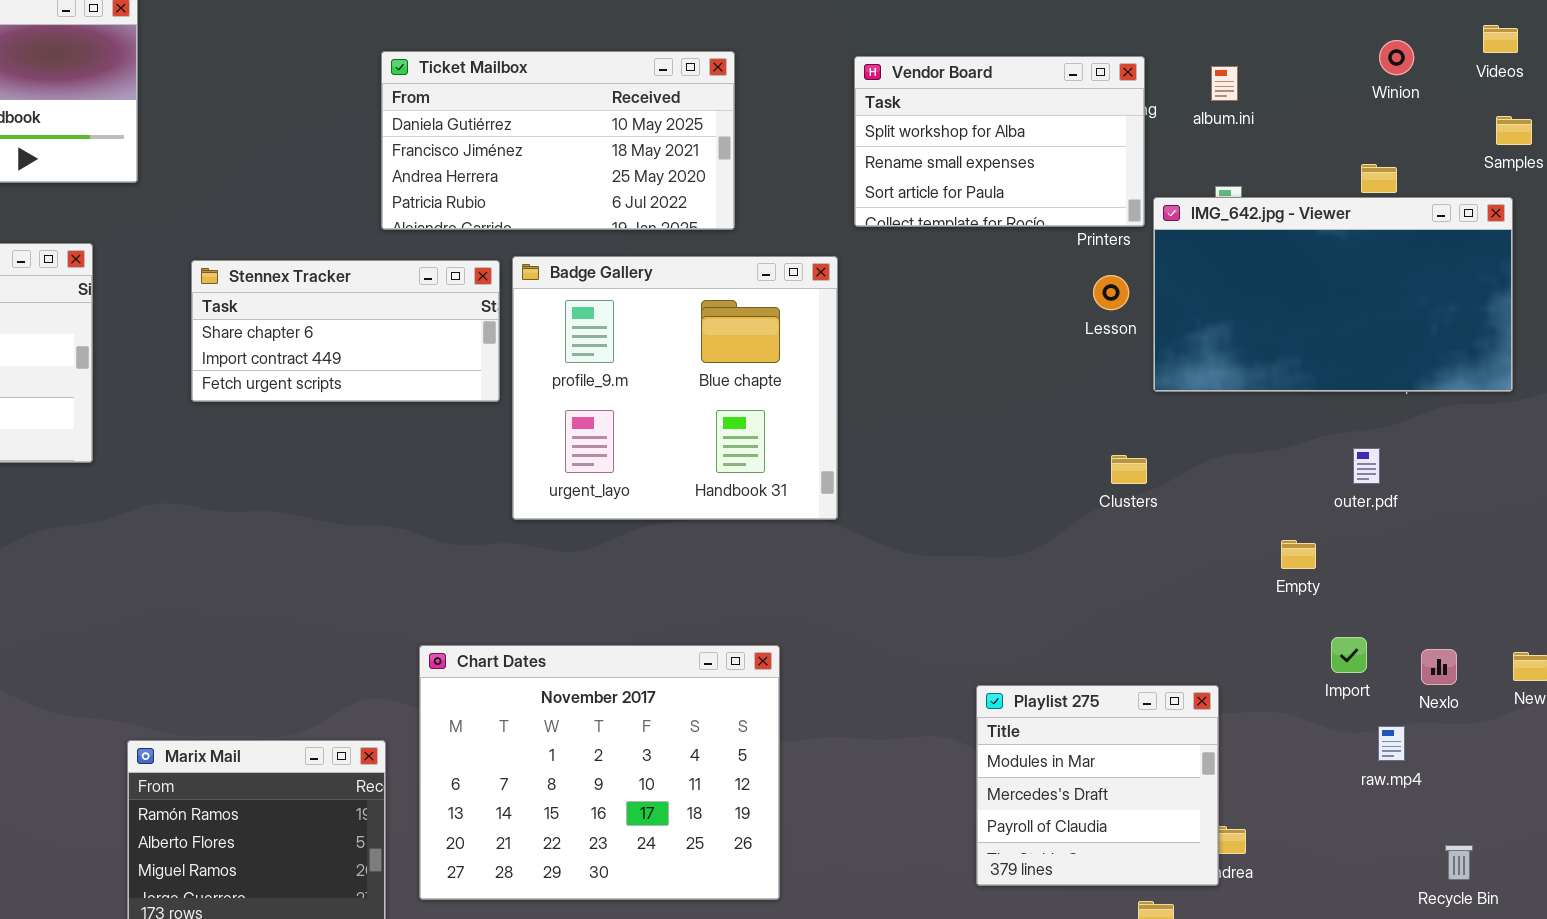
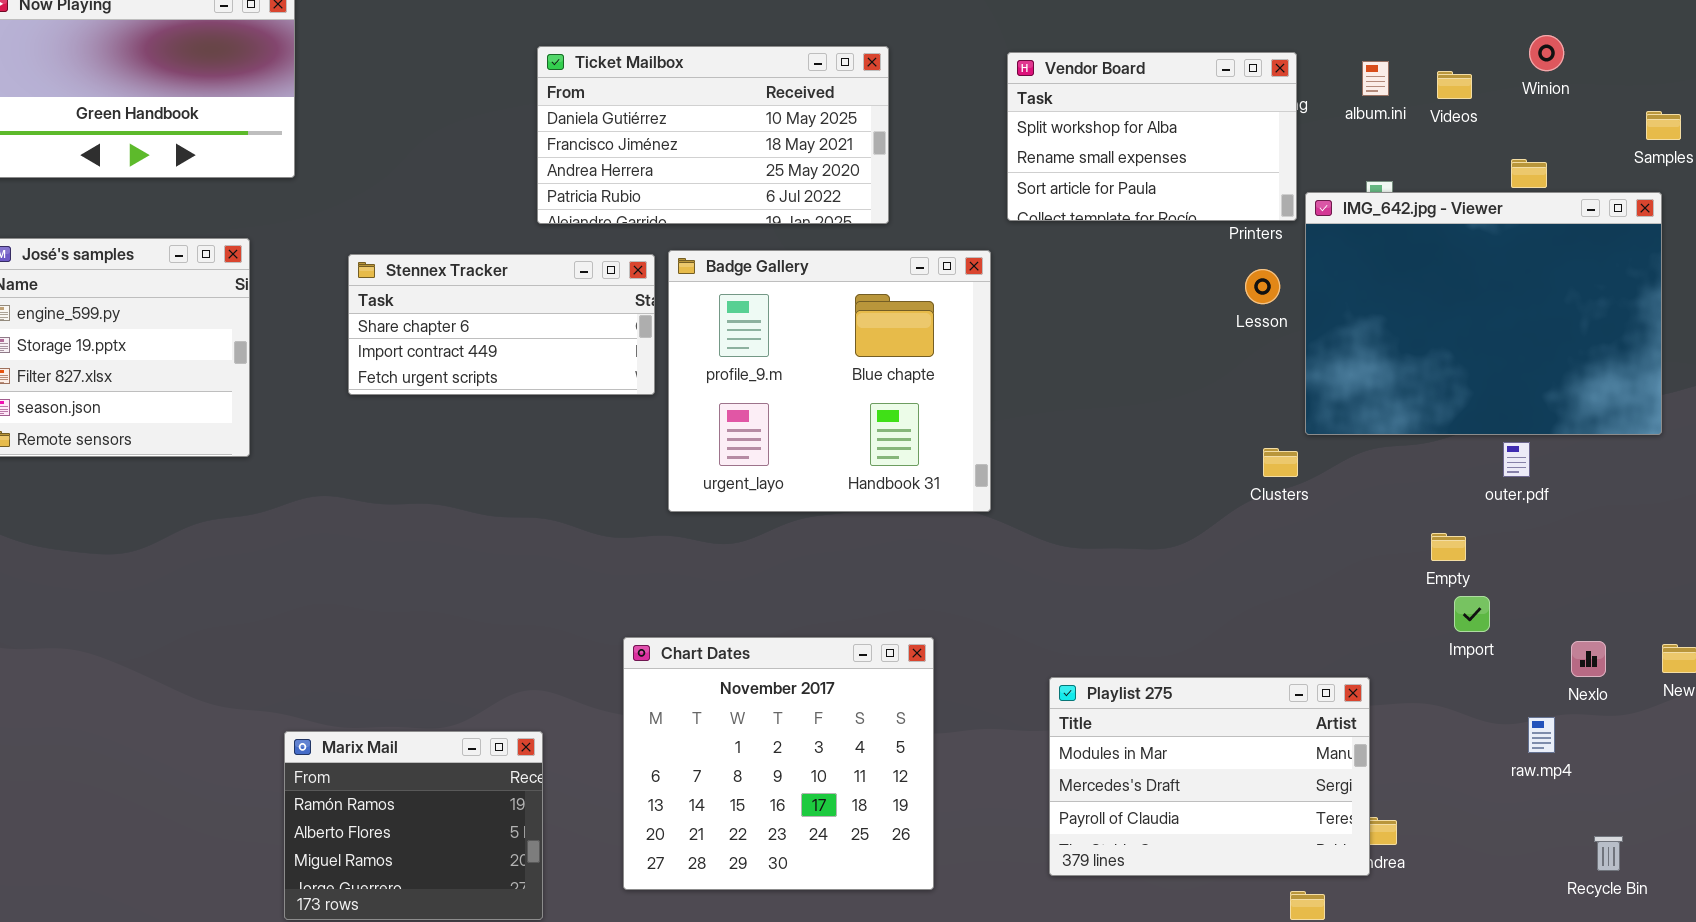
Videos: [1483,25,1518,53] -> [1437,71,1472,99], moved
IMG_642.jpg - Viewer: [1153,197,1513,392] -> [1305,192,1662,435], resized
Import: [1331,637,1367,673] -> [1454,596,1490,632], moved
Chart Dates: [419,645,780,900] -> [623,637,934,890], resized
Playlist 275: [976,685,1219,886] -> [1049,677,1370,876], resized

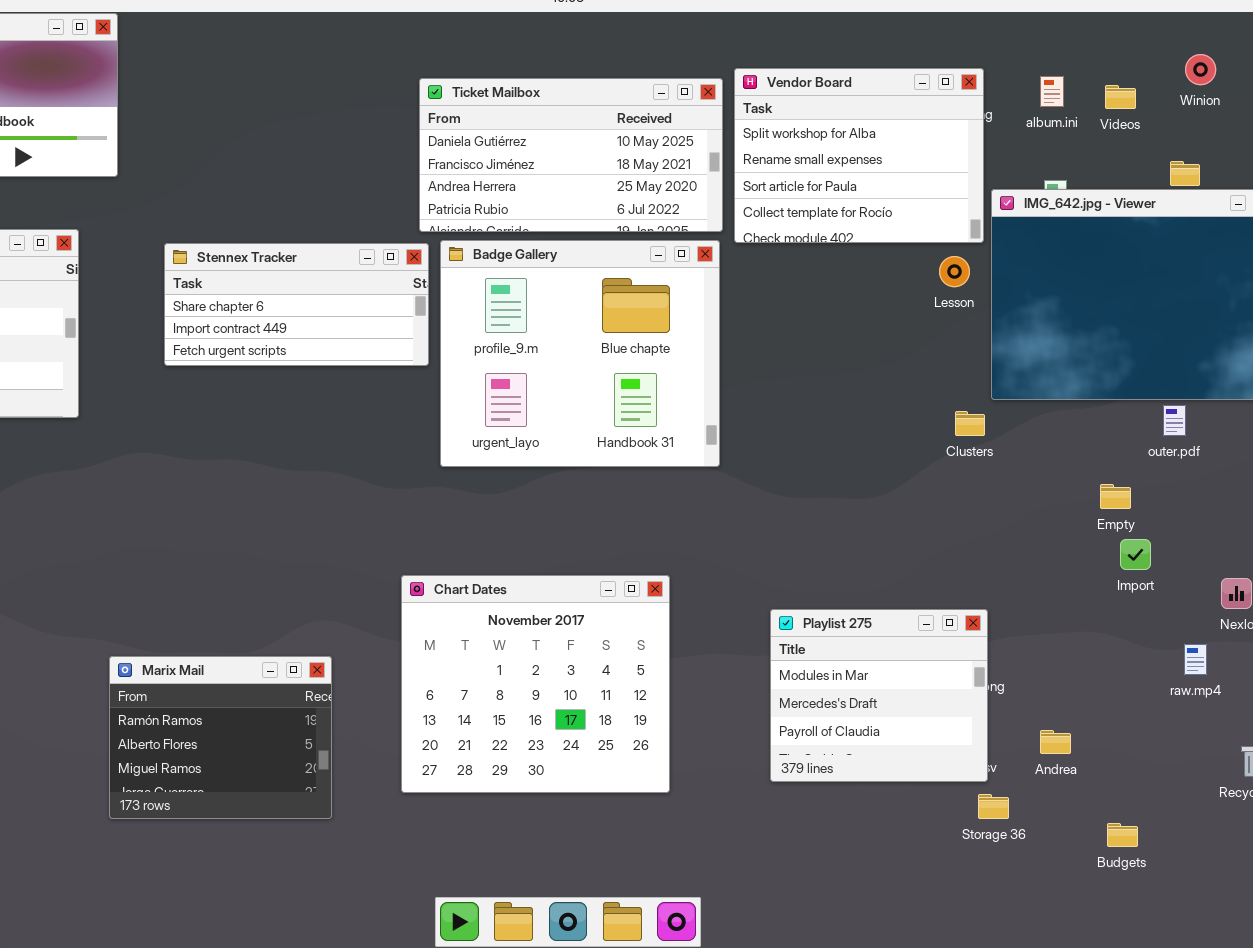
Ticket Mailbox: [537,46,889,224] -> [419,78,723,232], moved
Vendor Board: [1007,52,1297,221] -> [734,68,984,243], resized
Playlist 275: [1049,677,1370,876] -> [770,609,988,782], resized

